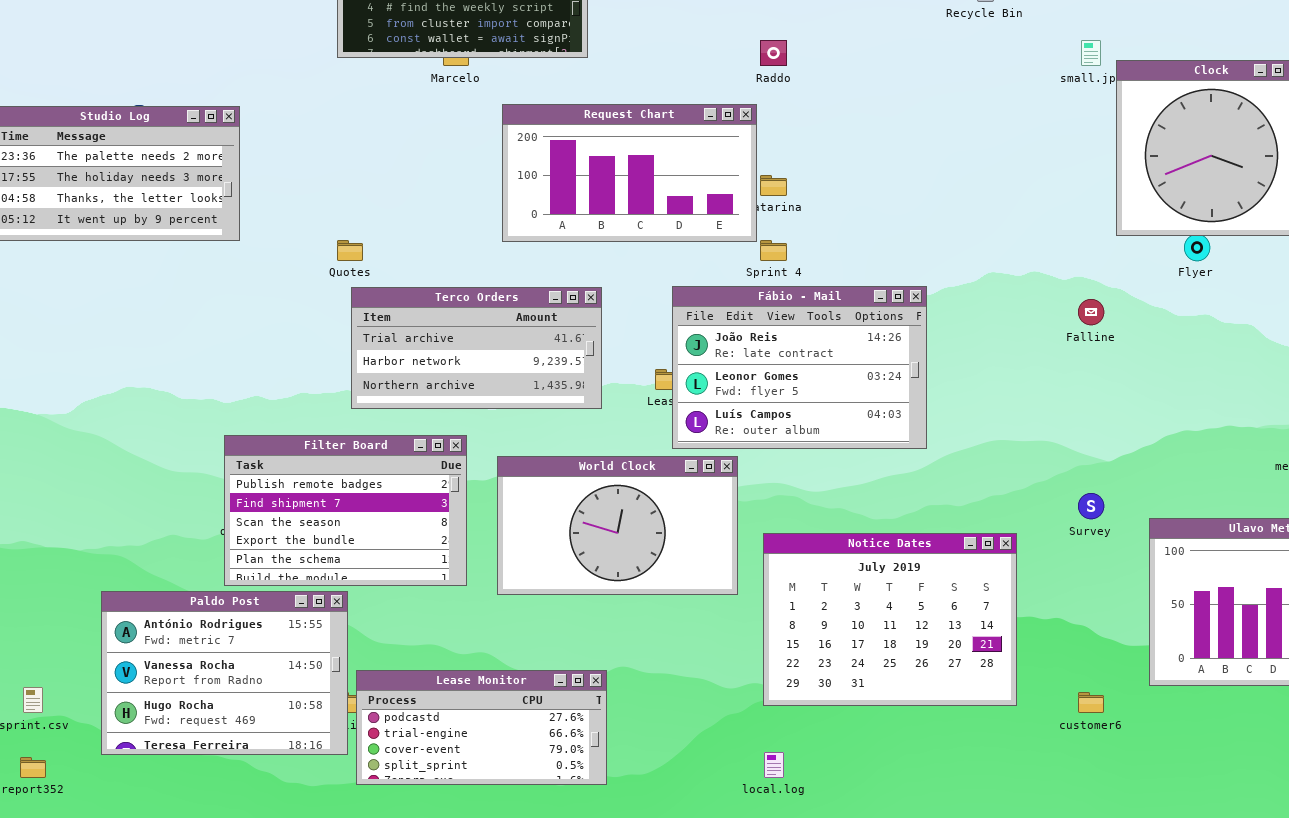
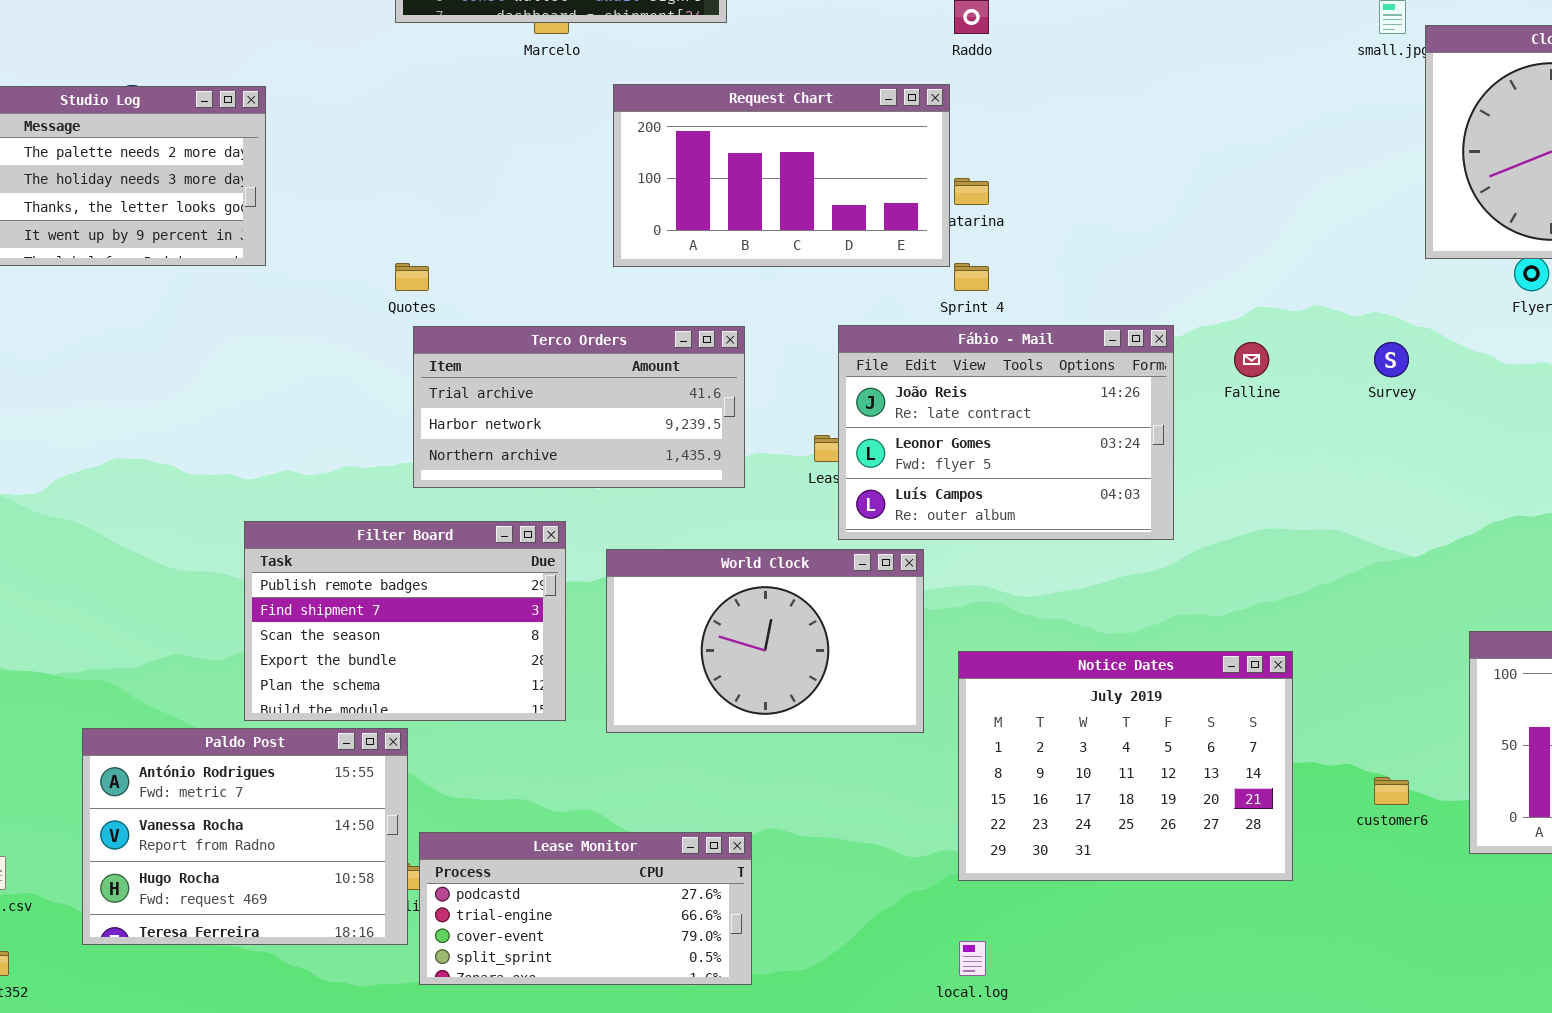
Falline: [1078,299,1104,325] -> [1234,342,1269,377], moved
Survey: [1078,493,1104,519] -> [1374,342,1409,377], moved
customer6: [1078,692,1104,713] -> [1374,777,1409,805], moved

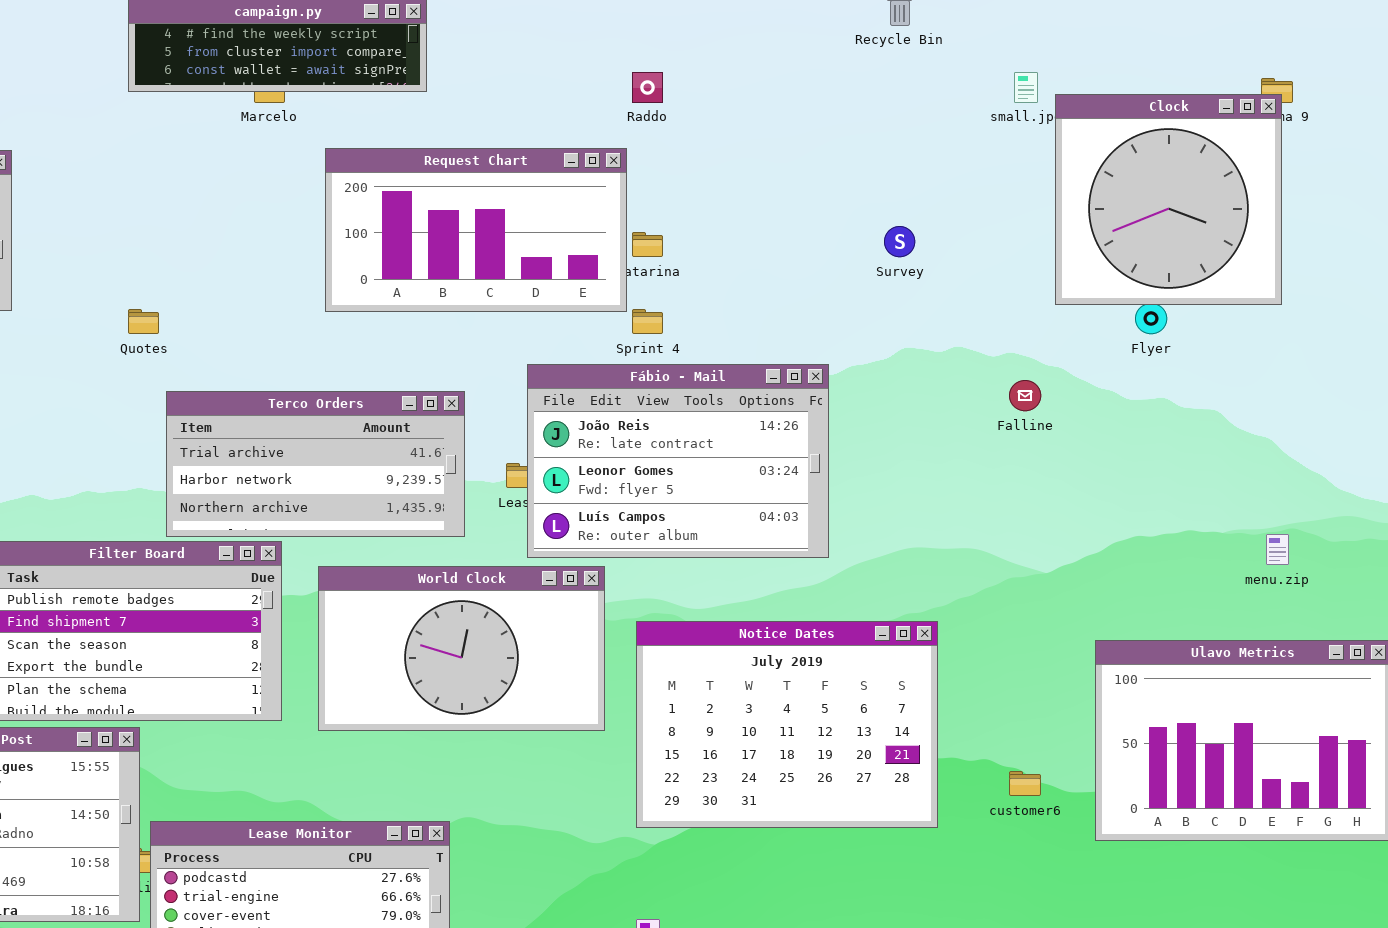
Terco Orders: [413,326,745,488] -> [166,391,465,537], moved
Falline: [1234,342,1269,377] -> [1009,380,1041,411], moved
Survey: [1374,342,1409,377] -> [884,226,915,257], moved
Notice Dates: [958,651,1293,881] -> [636,621,938,828], moved

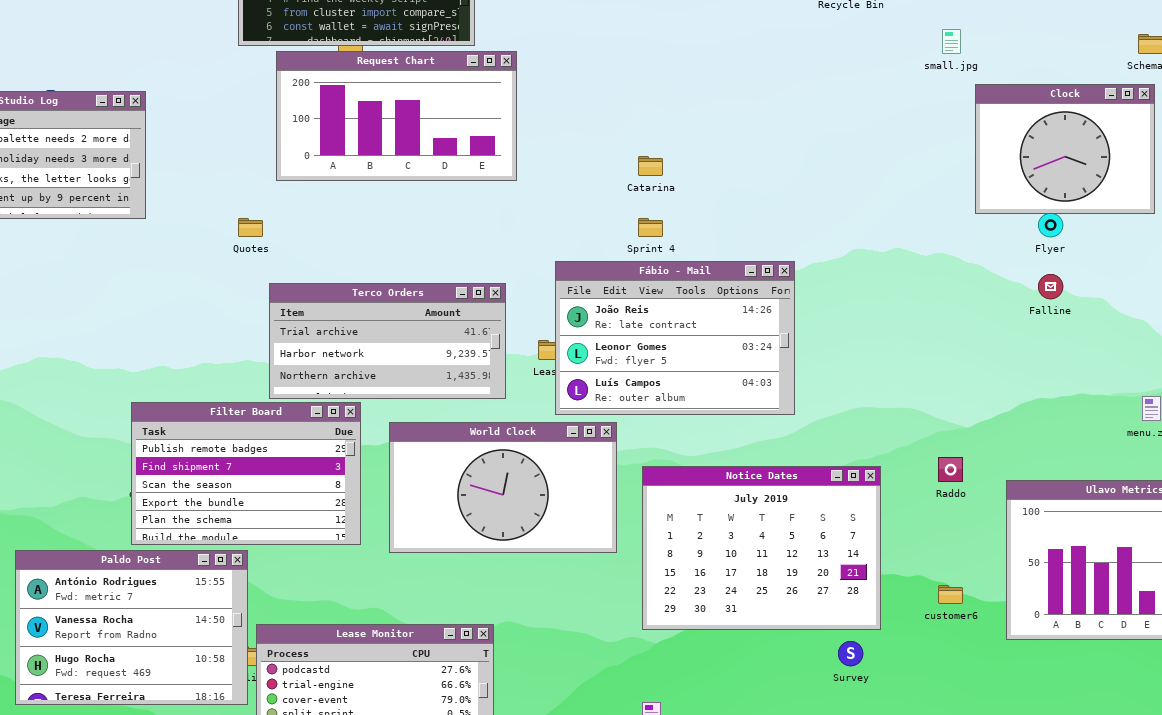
Raddo: [632,72,663,103] -> [938,457,963,482], moved
Clock: [1055,94,1282,305] -> [975,84,1155,214], resized
Request Chart: [325,148,627,312] -> [276,51,517,181], moved
Survey: [884,226,915,257] -> [838,641,863,666], moved
Falline: [1009,380,1041,411] -> [1038,274,1063,299], moved

